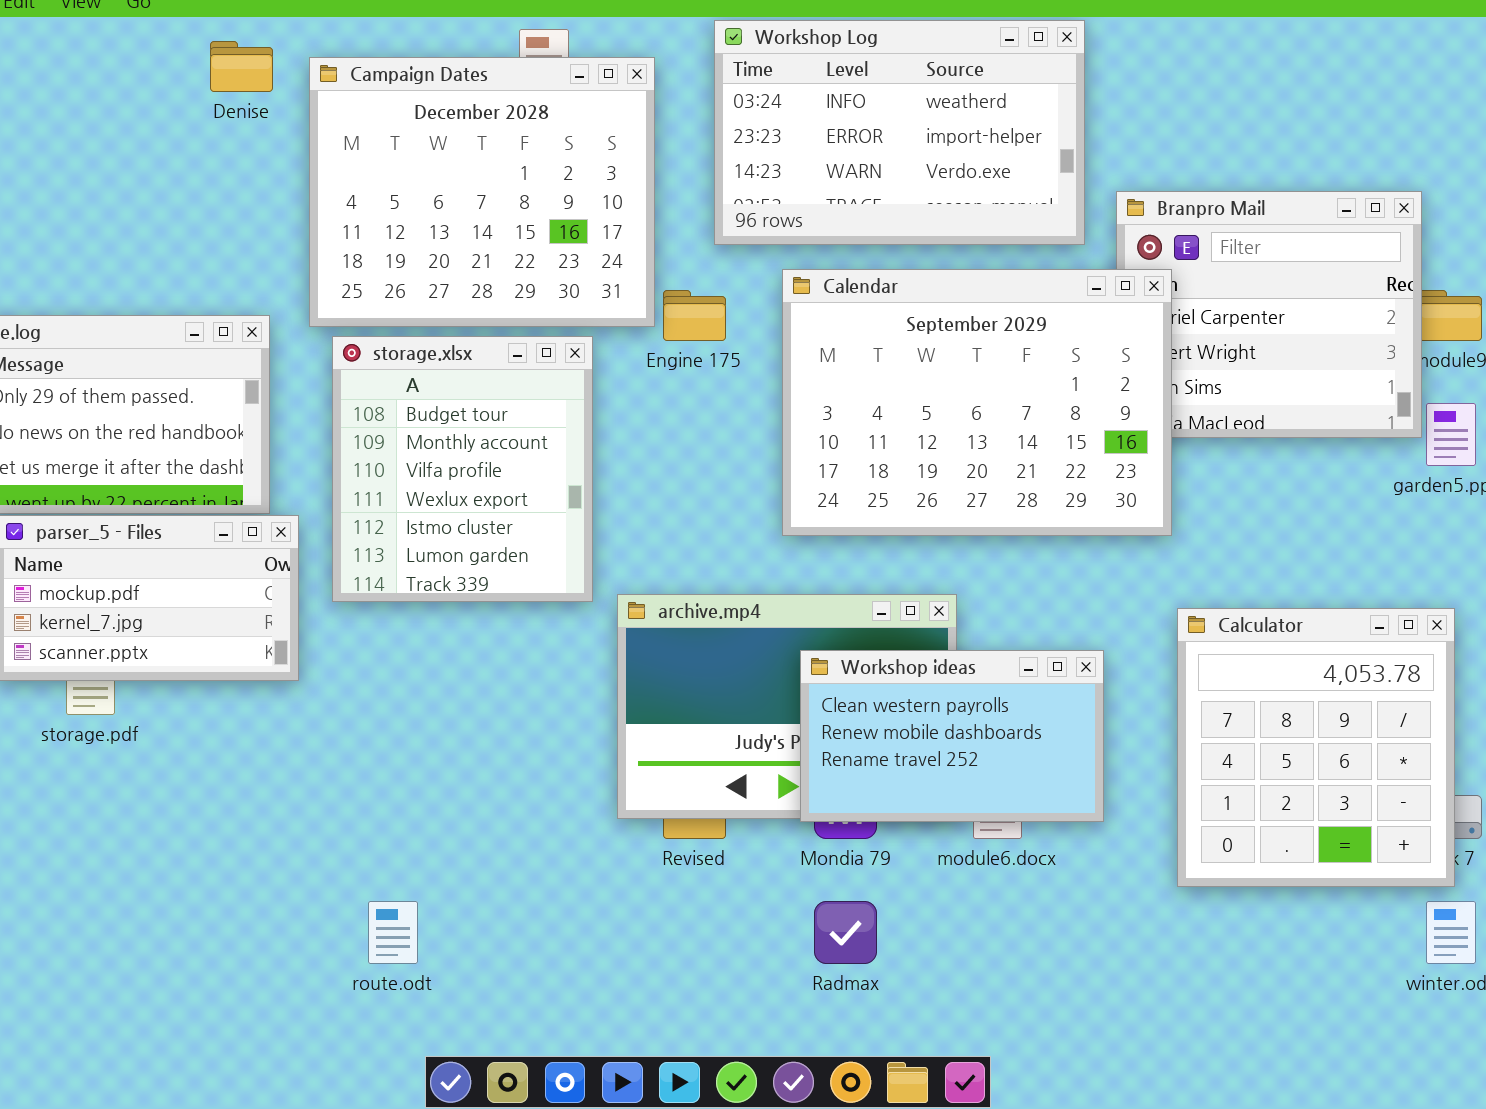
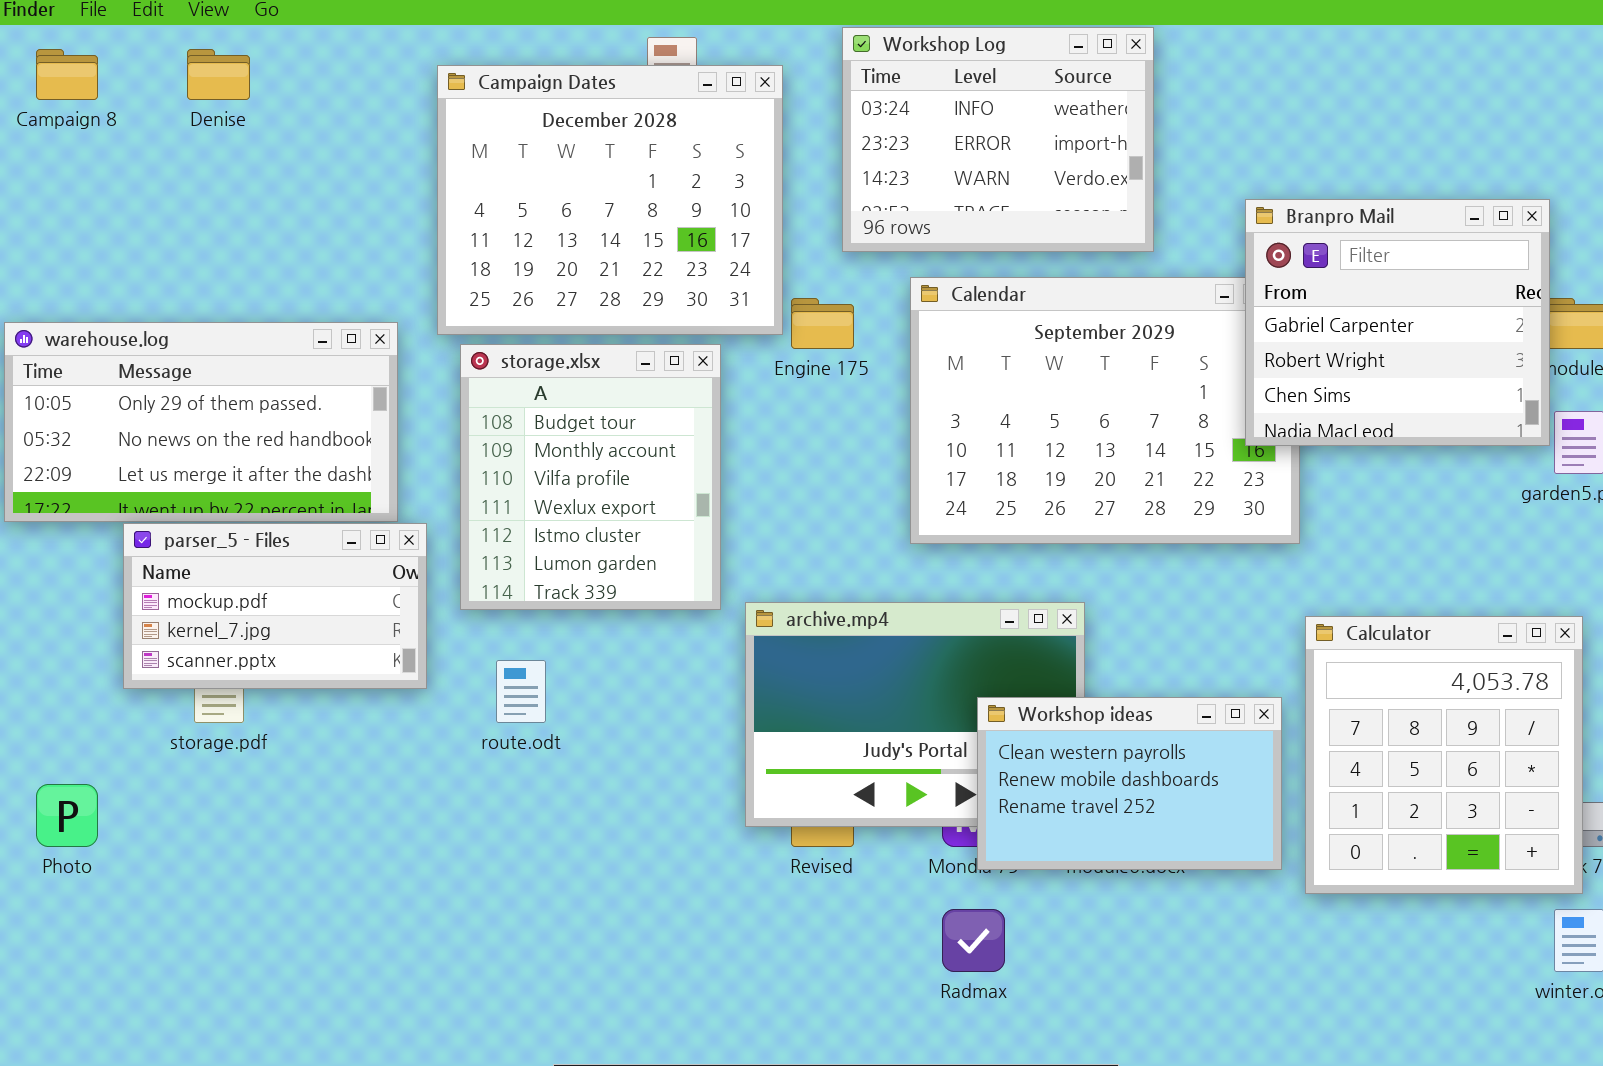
Workshop Log: [714,20,1085,245] -> [842,27,1154,252], resized
Denise: [210,41,273,92] -> [187,49,250,100], moved
Branpro Mail: [1116,191,1422,438] -> [1245,199,1550,446], raised
Workshop ideas: [800,650,1104,822] -> [977,697,1282,870], moved
route.odt: [368,901,418,964] -> [496,660,546,723], moved

